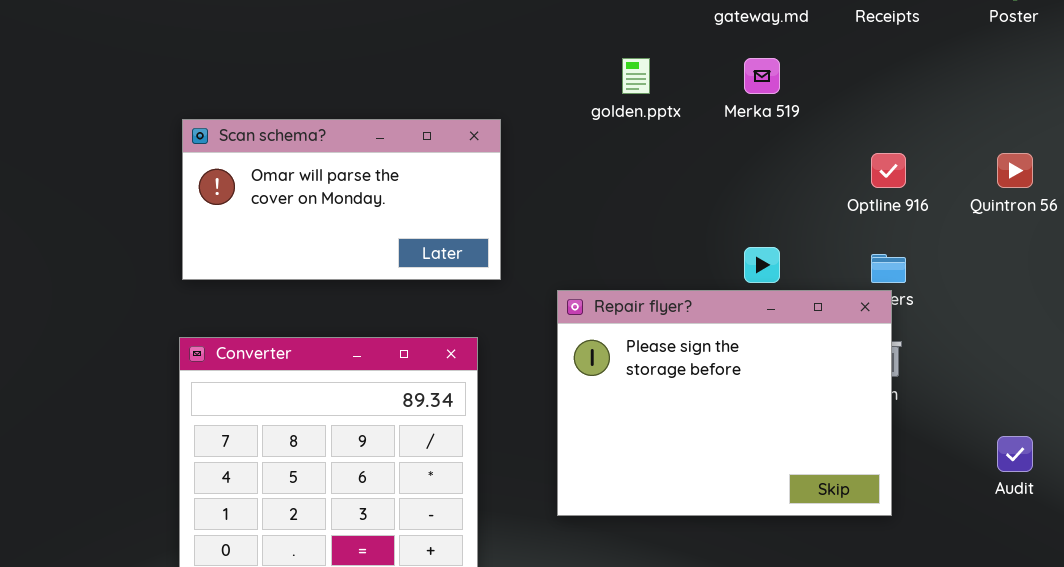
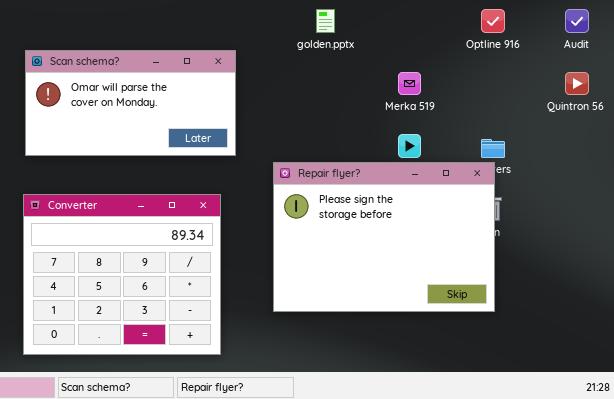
Merka 519: [744,58,780,94] -> [398,72,421,95], moved
Optline 916: [871,153,906,188] -> [481,9,505,33], moved
Audit: [997,436,1033,472] -> [565,9,589,33], moved

